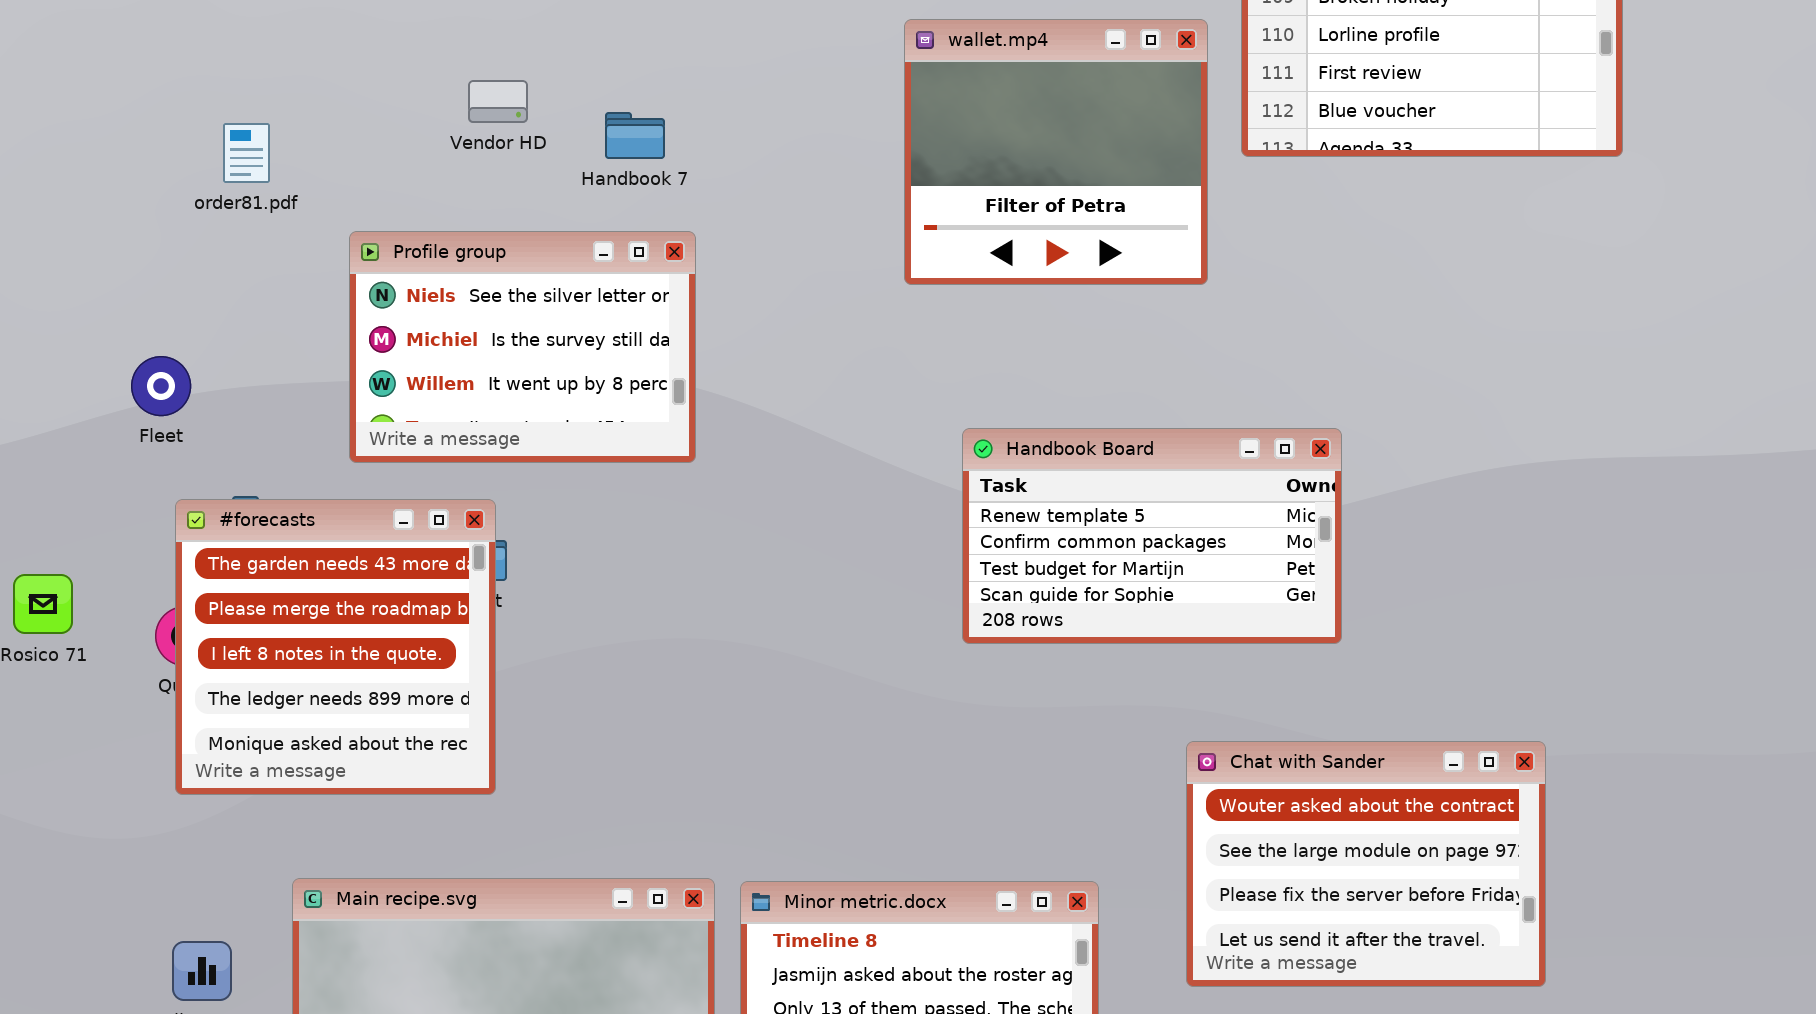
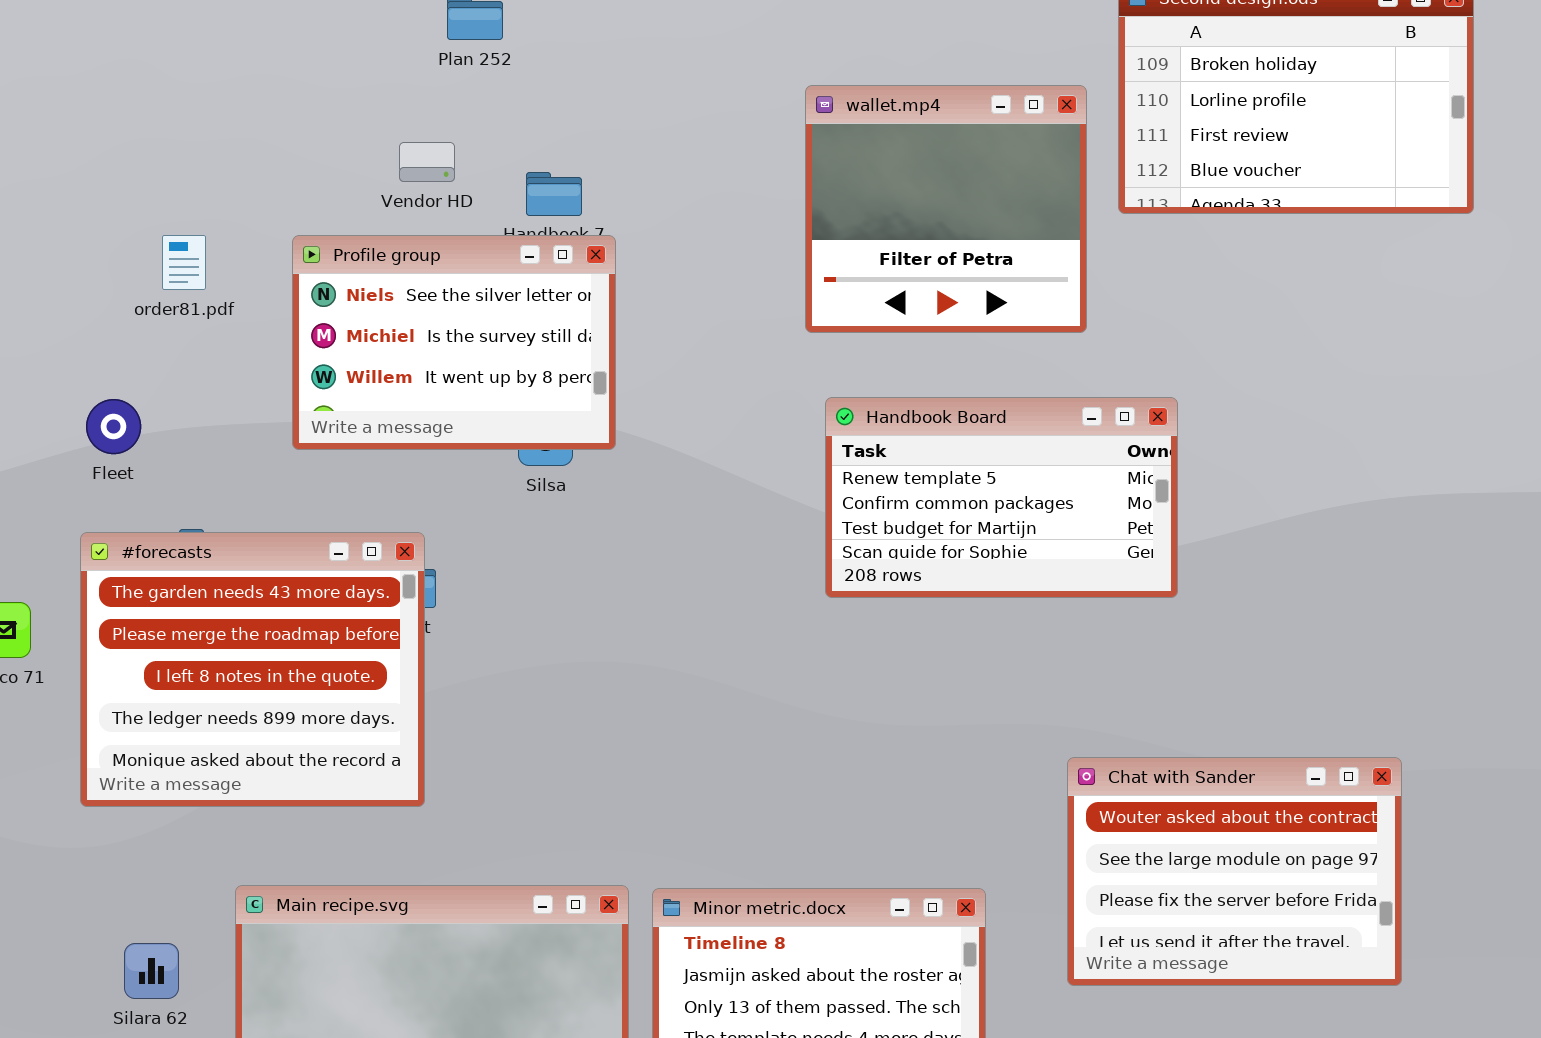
order81.pdf: [223,123,270,183] -> [162,235,206,290], moved
Profile group: [349,231,696,463] -> [292,235,616,450], moved
Handbook Board: [962,428,1342,644] -> [825,397,1178,598], moved
#forecasts: [175,499,496,795] -> [80,532,425,807], resized

